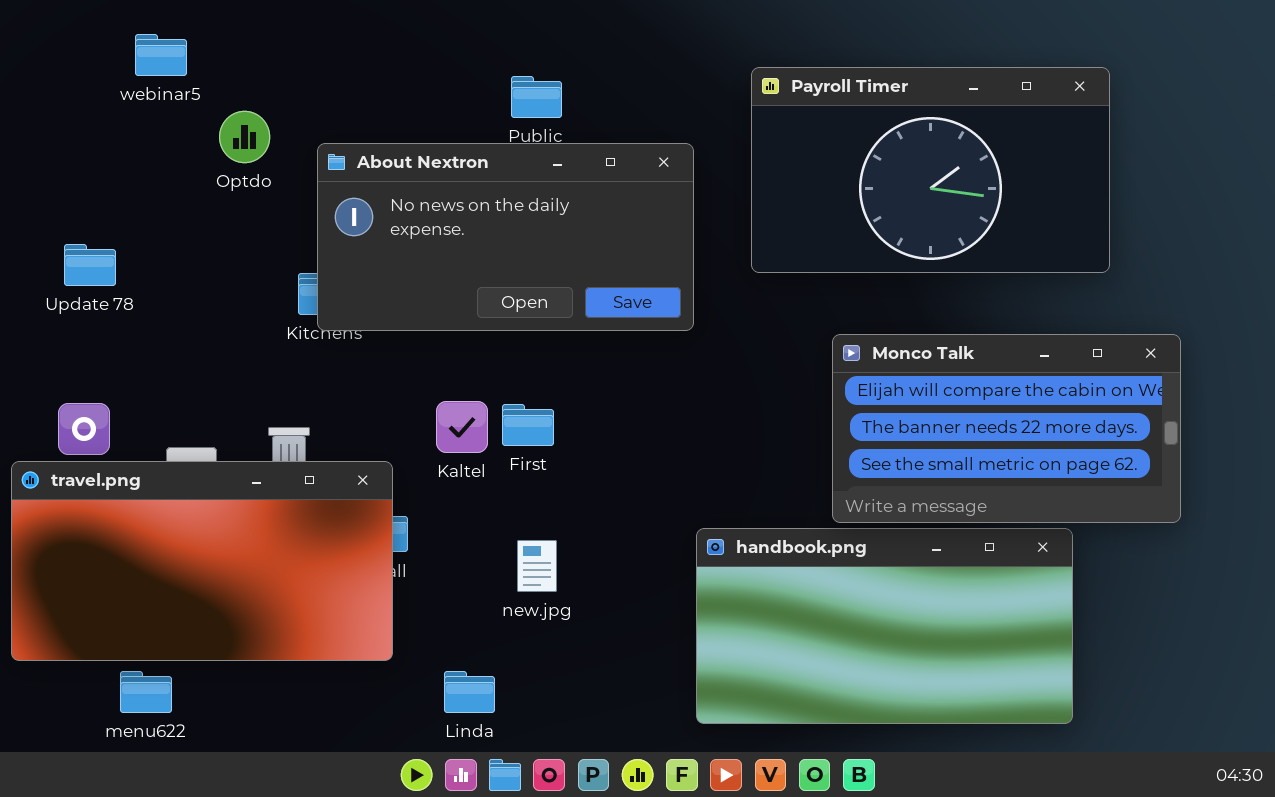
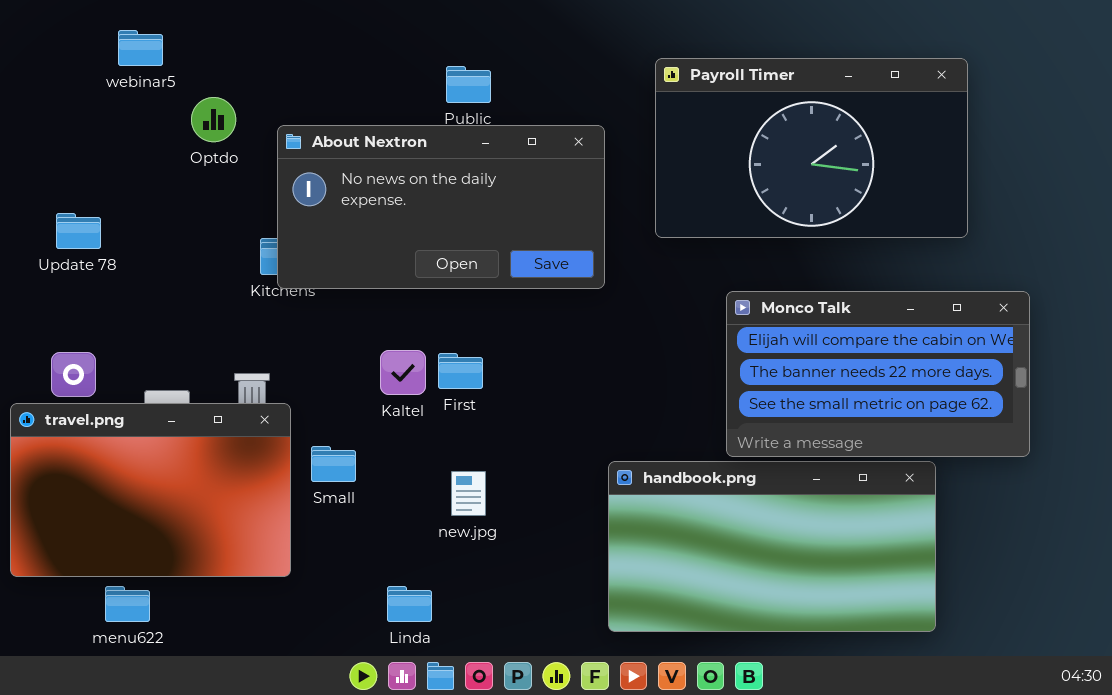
travel.png: [11,461,393,661] -> [10,403,291,577], resized

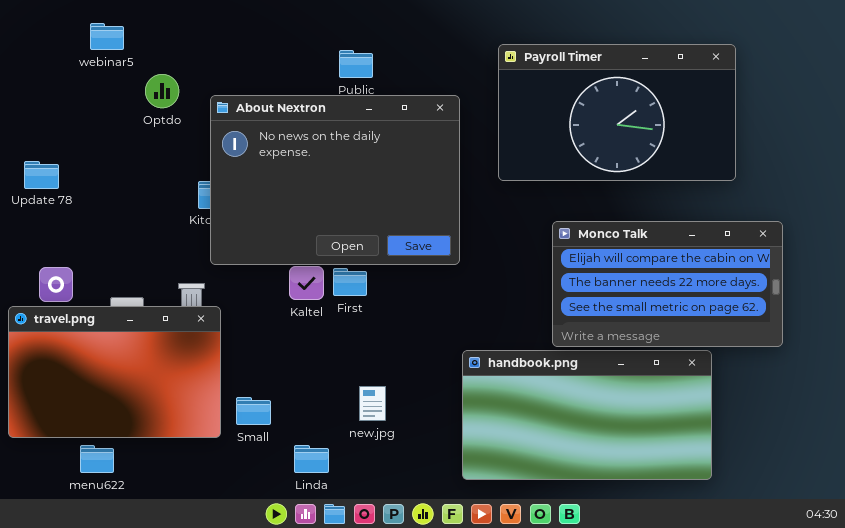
About Nextron: [277,125,605,289] -> [210,95,460,265], resized
Update 78: [56,213,101,249] -> [24,161,59,189], moved
Small: [311,446,356,482] -> [236,397,271,425], moved
new.jpg: [451,471,486,516] -> [359,386,386,421], moved

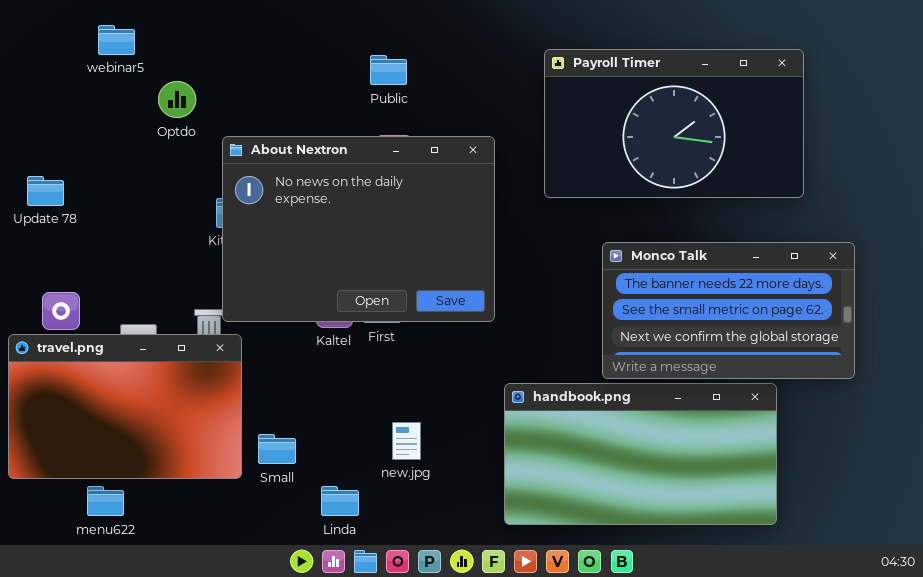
About Nextron: [210,95,460,265] -> [222,136,495,322], moved
Monco Talk: [552,221,783,347] -> [602,242,855,379], scrolled down 1 row

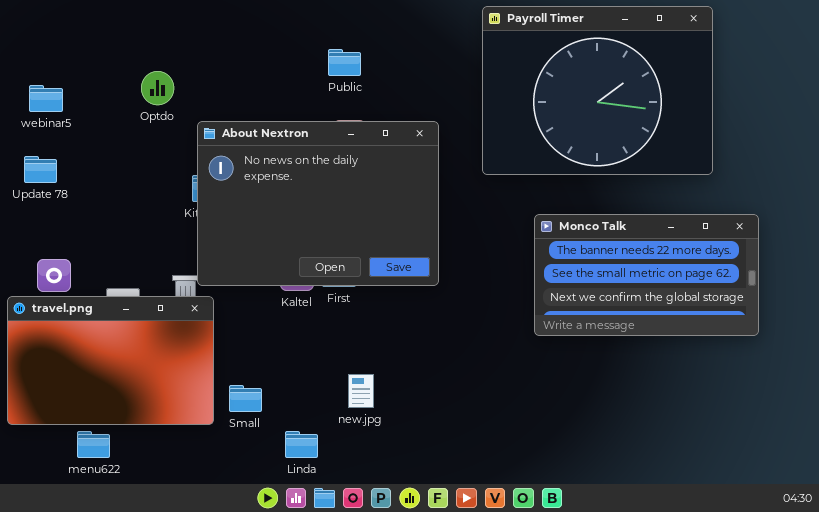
webinar5: [98,25,135,55] -> [29,85,63,112], moved
Payroll Timer: [544,49,804,198] -> [482,6,713,175], resized
handbook.png: [504,383,777,525] -> none, closed

